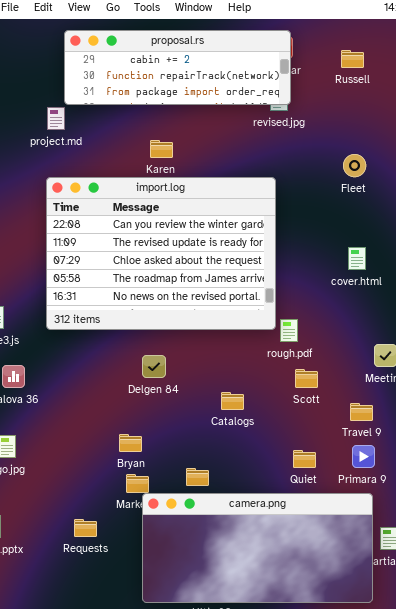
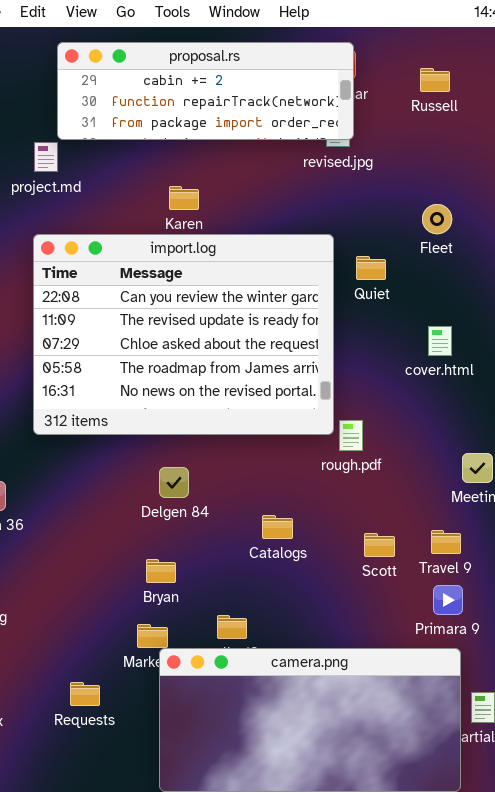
Scott: [295,369,318,388] -> [364,533,395,557], moved
Bryan: [119,434,142,452] -> [146,559,176,583], moved
Quiet: [293,450,316,468] -> [356,256,386,280], moved

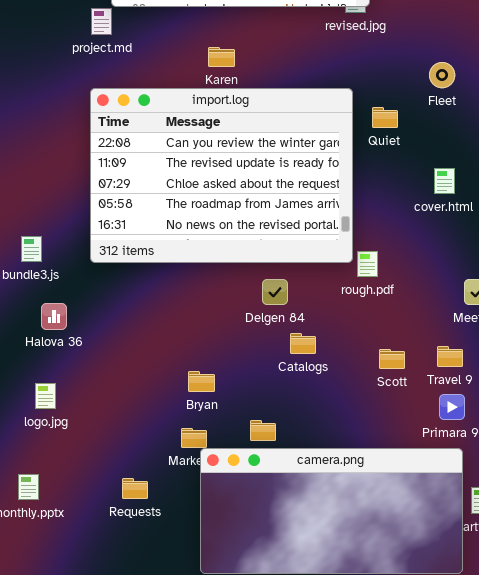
Delgen 84: [159,467,189,498] -> [262,279,288,305], moved

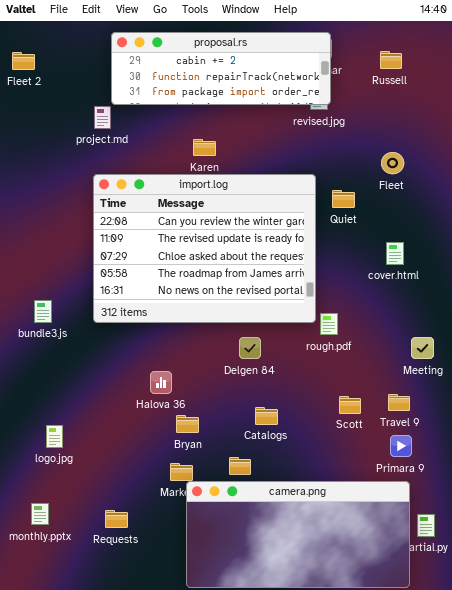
Halova 36: [41,303,67,330] -> [150,371,172,394], moved
Catalogs: [290,333,316,354] -> [255,407,278,425], moved
Requests: [122,478,148,499] -> [105,510,128,528], moved

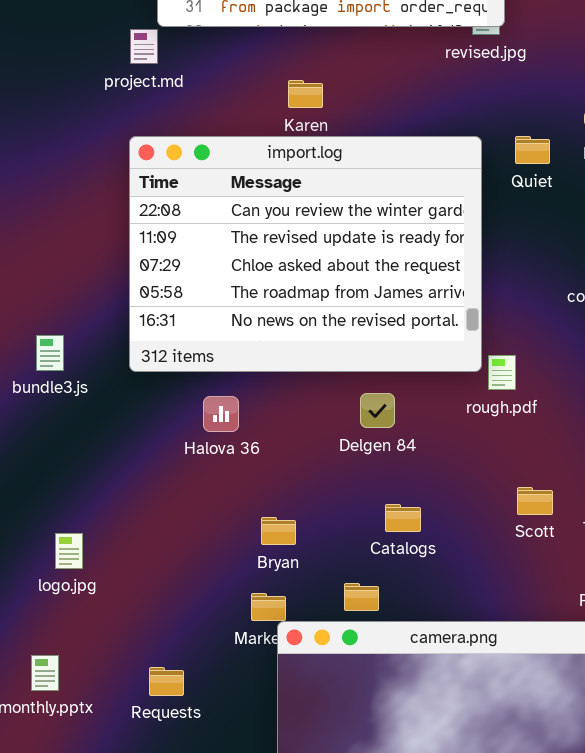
Quiet: [332,190,355,208] -> [515,136,550,164], moved
Halova 36: [150,371,172,394] -> [203,396,239,432], moved

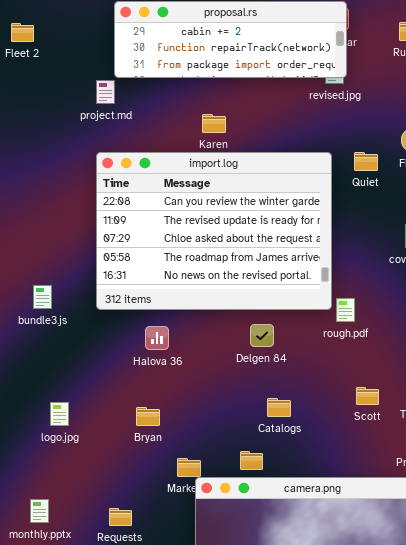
Bryan: [261,517,296,545] -> [136,407,160,426], moved
logo.jpg: [55,533,83,569] -> [50,402,69,426], moved

